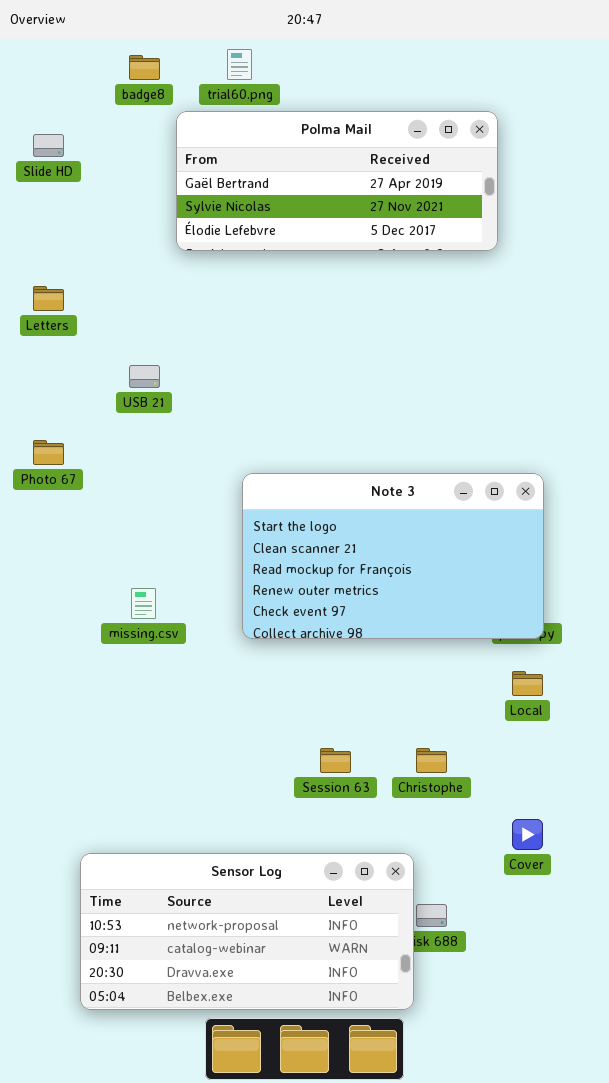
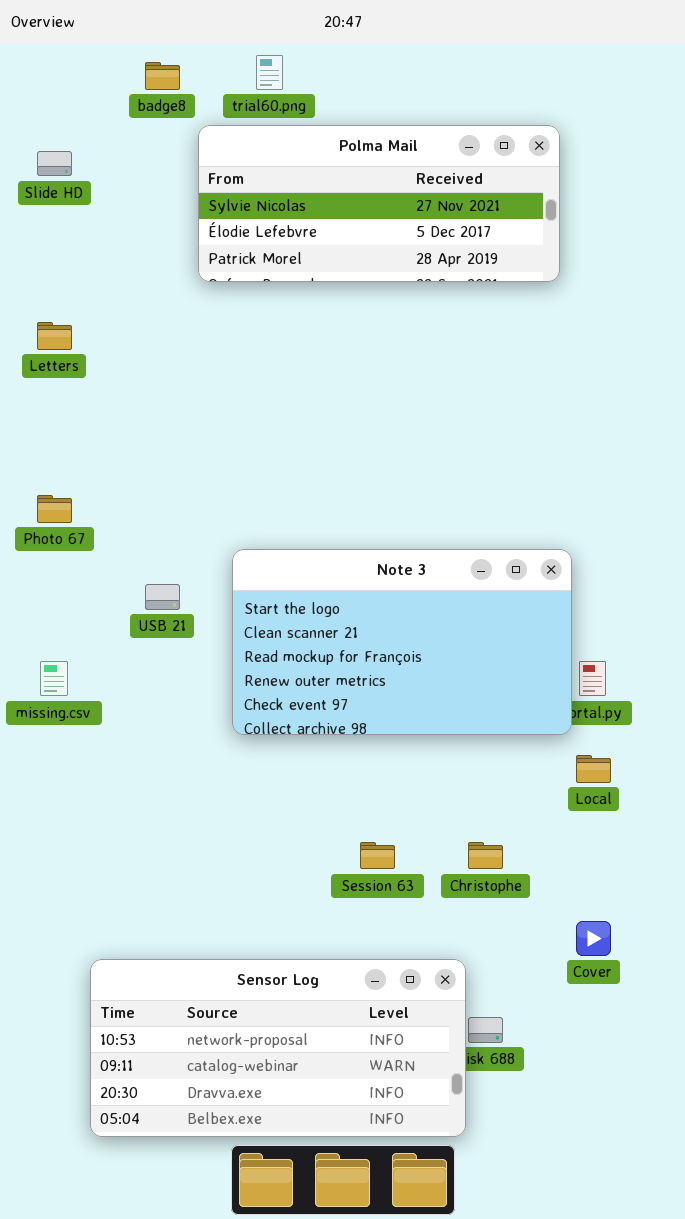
Polma Mail: [176,111,498,251] -> [198,125,560,282], scrolled down 1 row
USB 21: [129,365,160,388] -> [145,584,180,610], moved
Note 3: [242,473,544,639] -> [232,549,572,735], moved
missing.csv: [131,588,156,619] -> [40,661,68,696], moved

